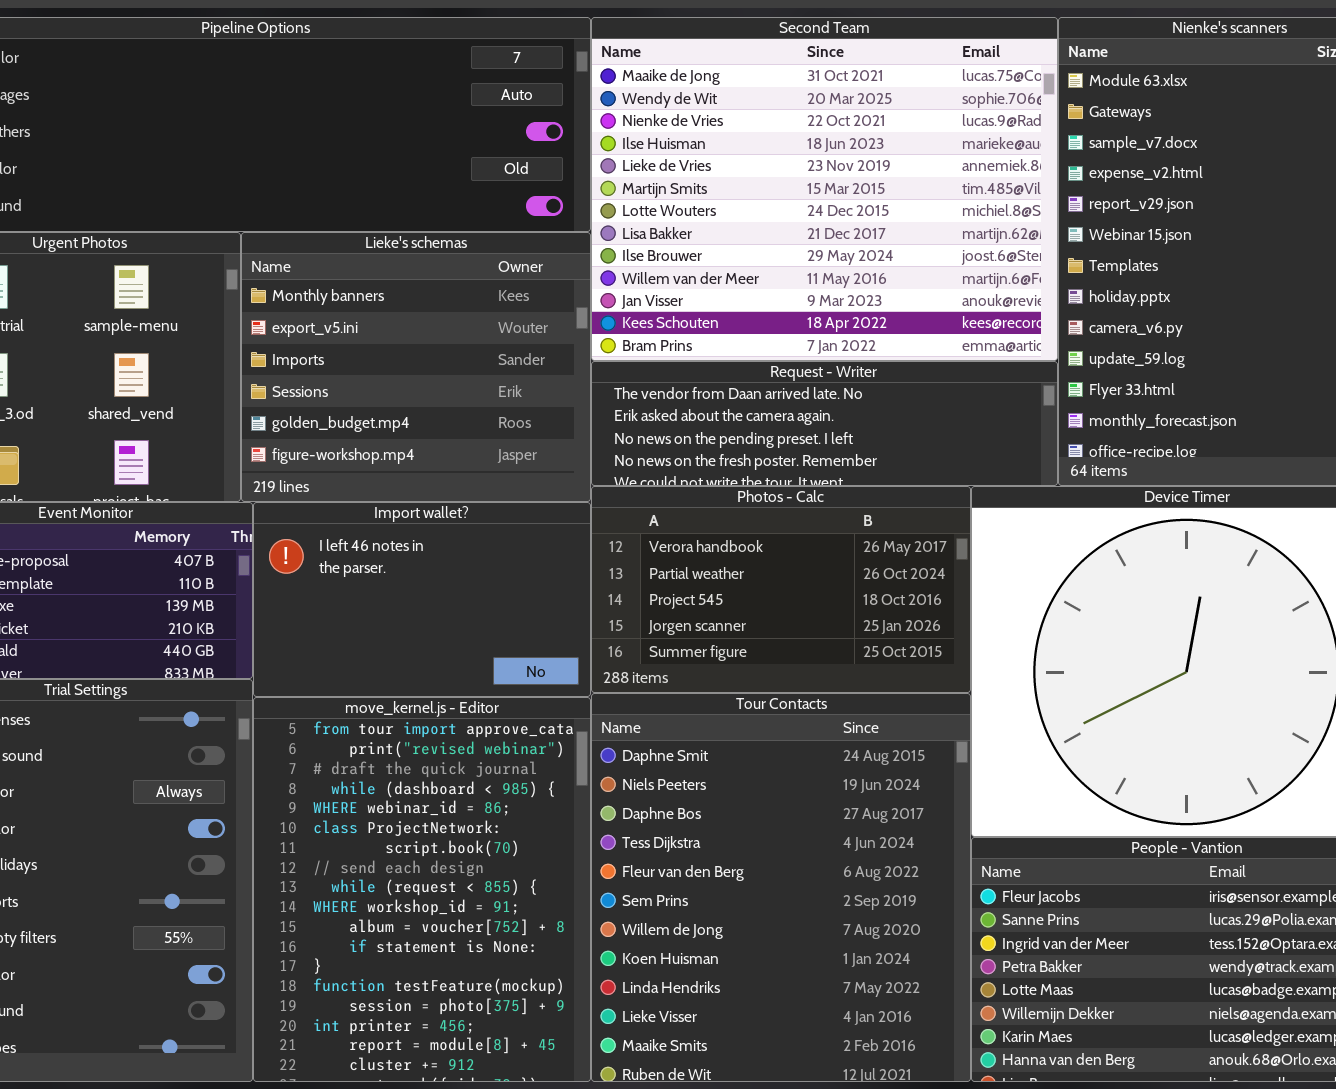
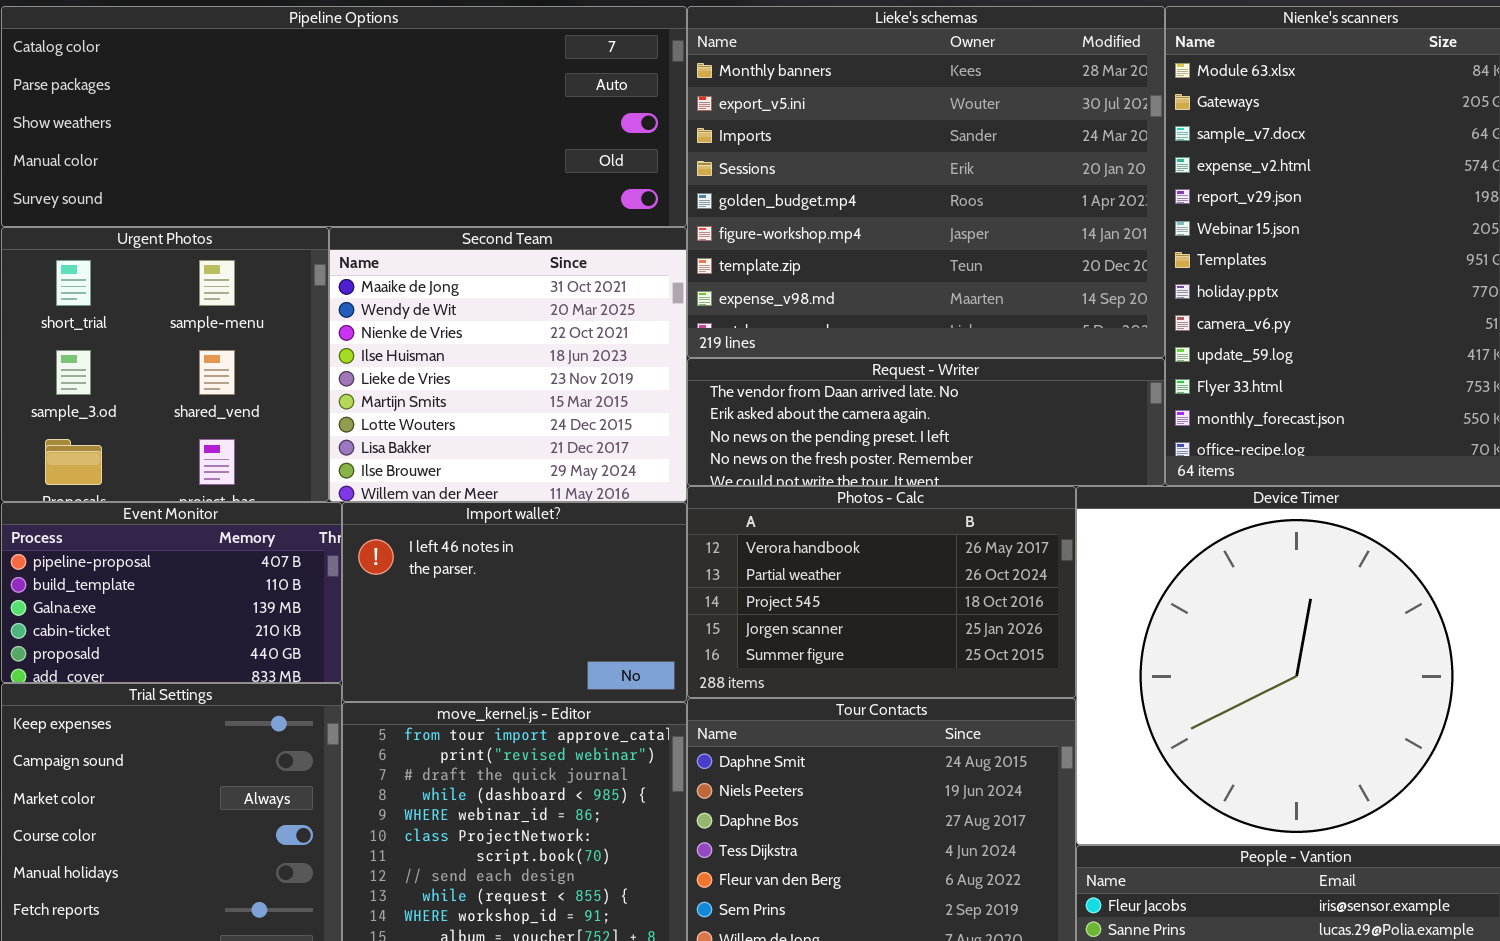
Second Team: [591,17,1058,361] -> [329,227,687,502], moved, resized
Lieke's schemas: [241,232,591,502] -> [687,6,1165,358], moved, resized

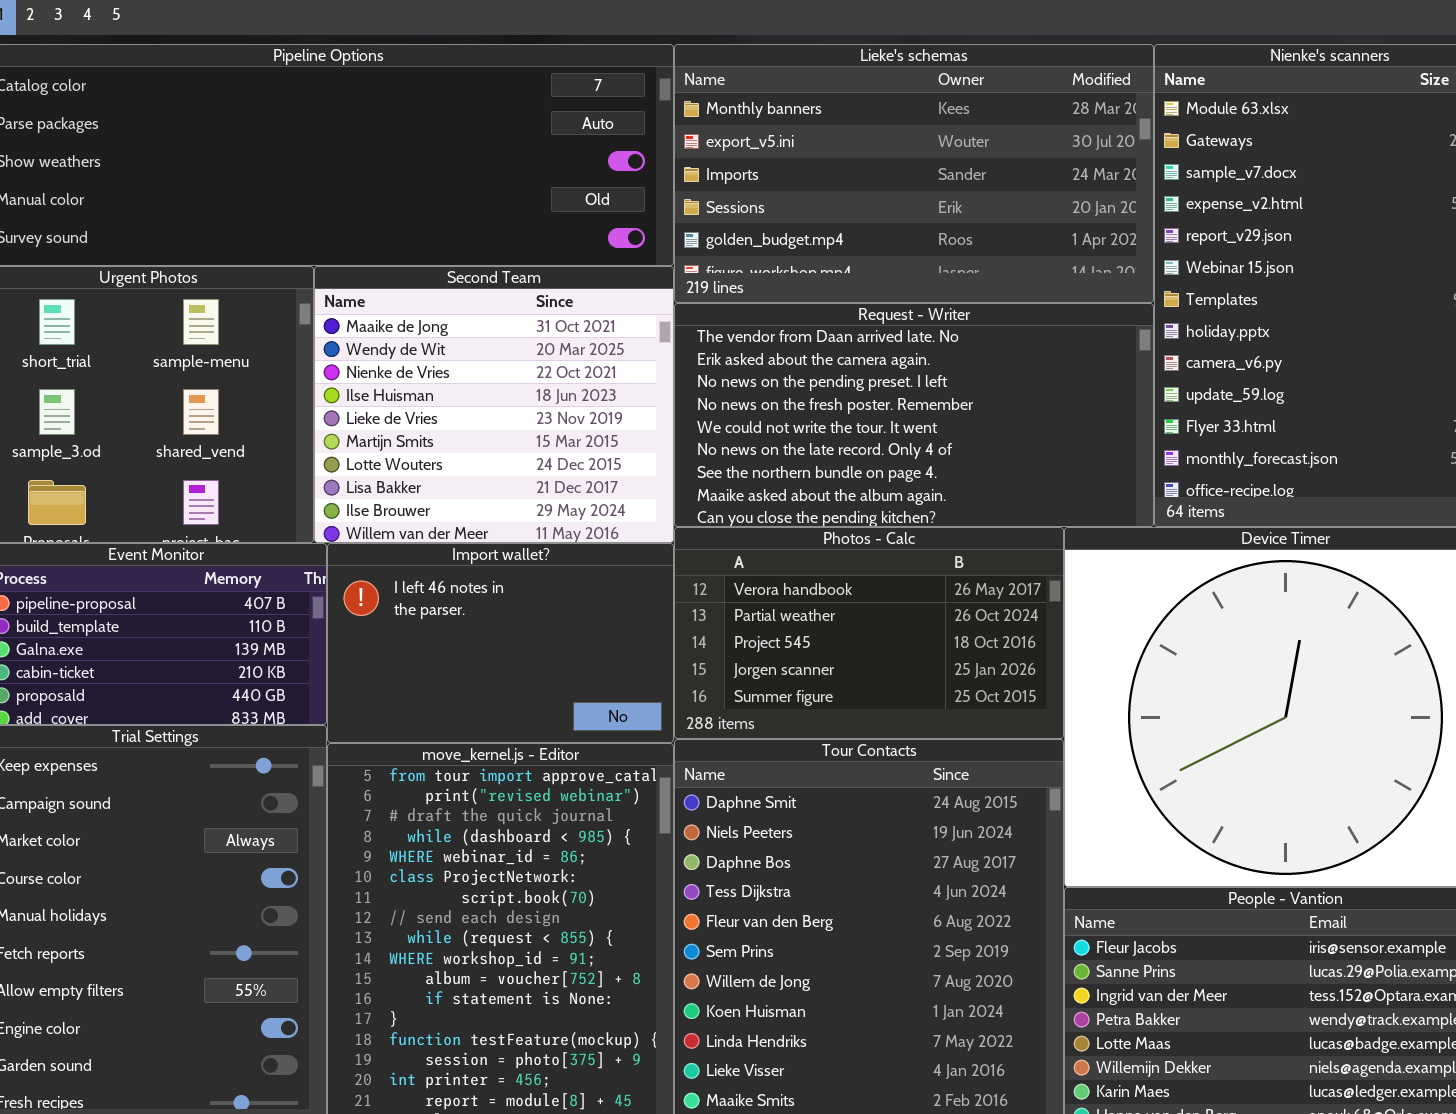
Lieke's schemas: [687,6,1165,358] -> [674,44,1154,303], resized
Request - Writer: [687,358,1165,486] -> [674,303,1154,527], resized

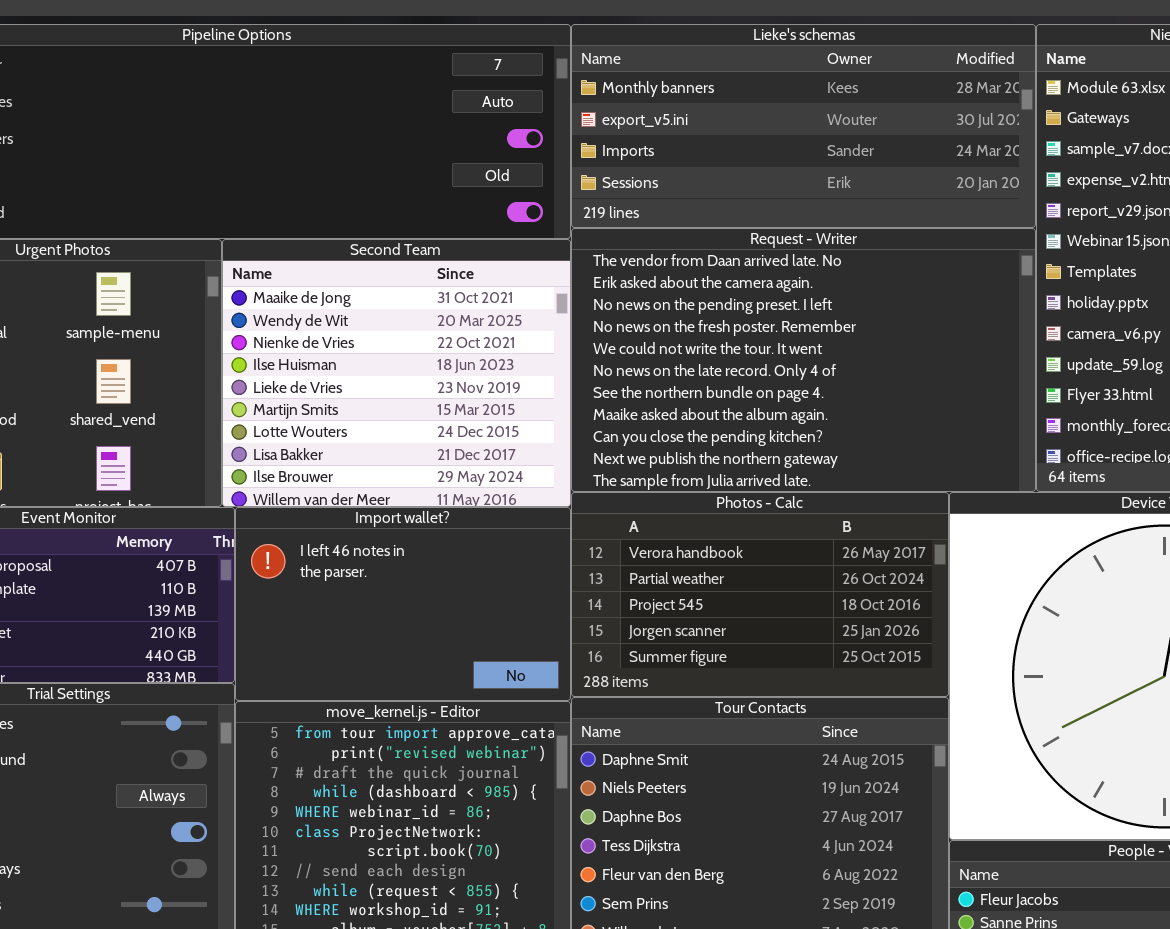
Lieke's schemas: [674,44,1154,303] -> [571,24,1036,228], resized
Request - Writer: [674,303,1154,527] -> [571,228,1036,492], resized

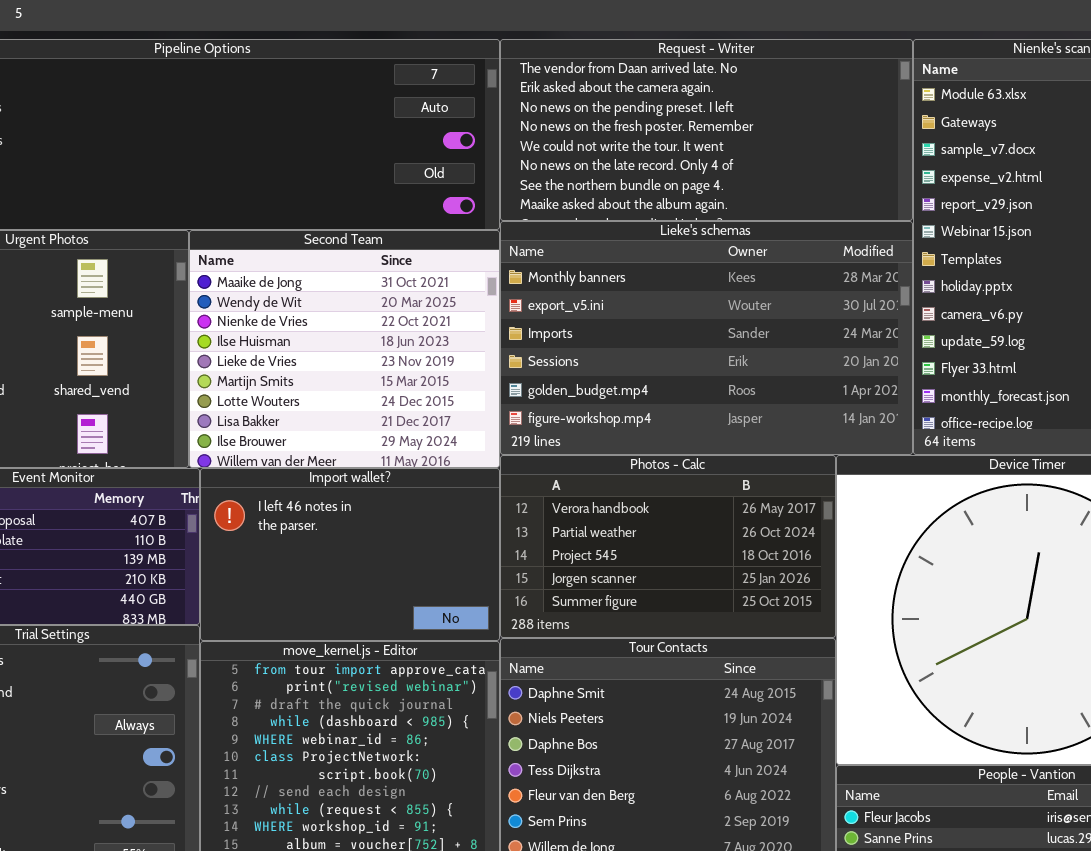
Lieke's schemas: [571,24,1036,228] -> [500,221,913,455], moved, resized
Request - Writer: [571,228,1036,492] -> [500,39,913,221], moved, resized

